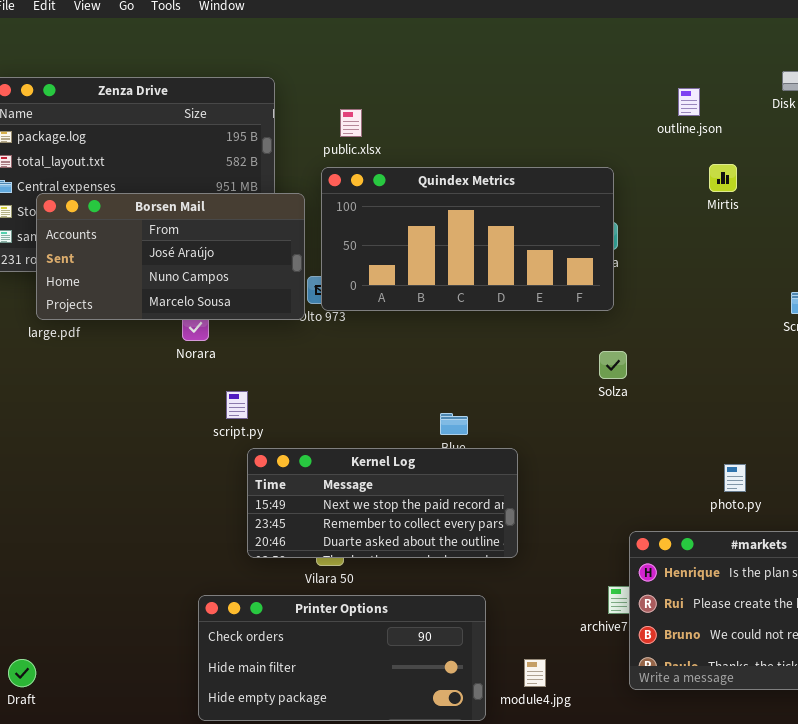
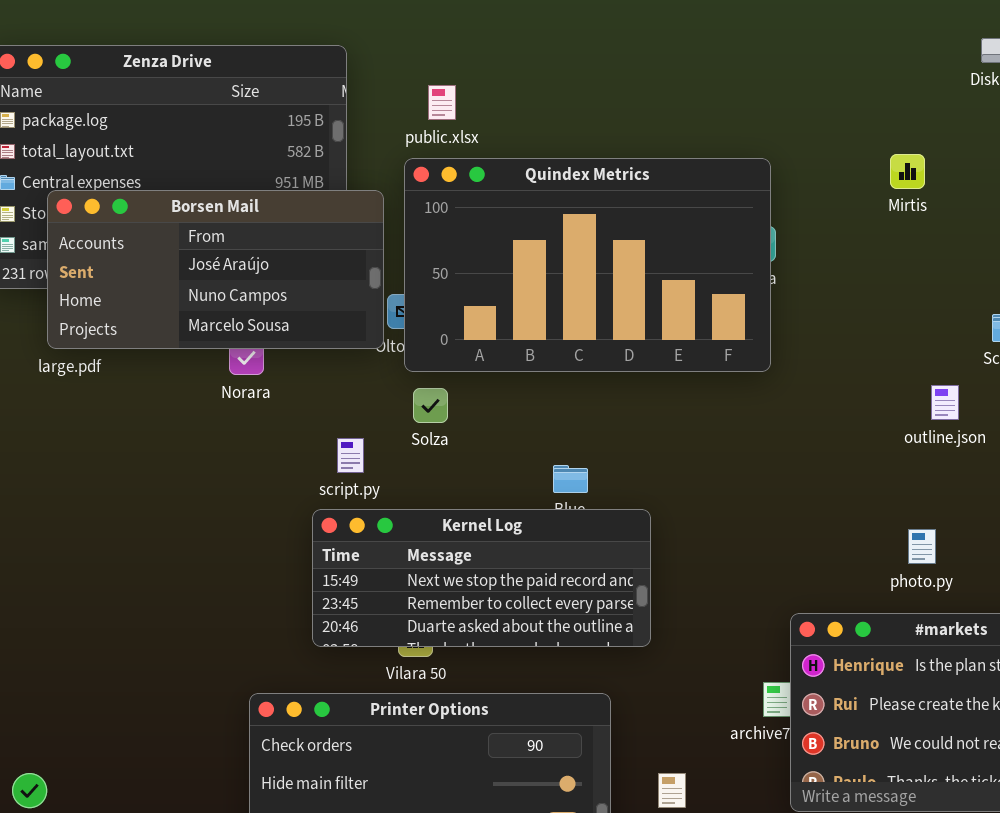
outline.json: [678,88,700,116] -> [931,385,959,420], moved
Quindex Metrics: [321,167,614,311] -> [404,158,771,372], resized
Solza: [599,351,627,379] -> [413,388,448,423], moved
script.py: [226,391,248,419] -> [337,438,364,473], moved

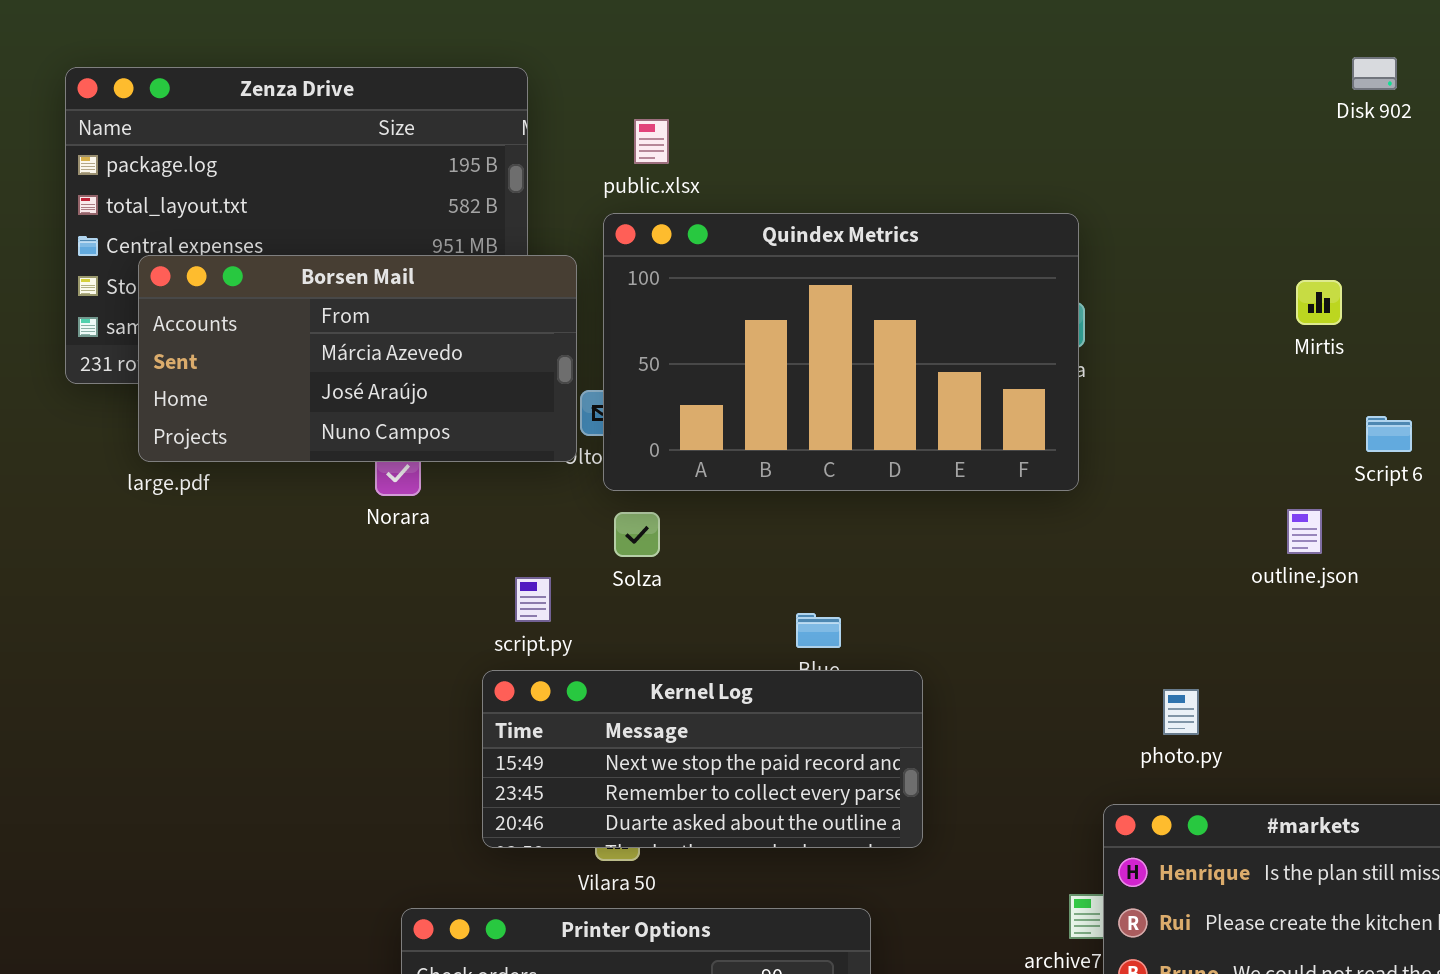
Mirtis: [890,154,925,189] -> [1296,280,1342,325], moved
Borsen Mail: [47,190,384,349] -> [138,255,577,462], scrolled up 1 row
photo.py: [908,529,936,564] -> [1163,689,1199,735], moved

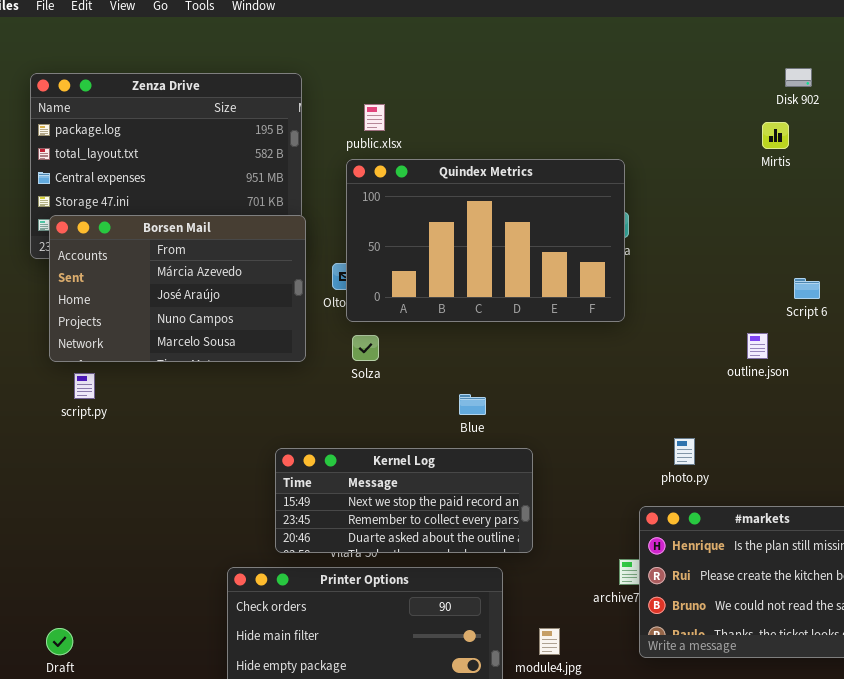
Borsen Mail: [138,255,577,462] -> [49,215,306,362], moved, resized
Mirtis: [1296,280,1342,325] -> [762,122,789,149], moved
script.py: [515,577,551,622] -> [74,373,95,399], moved
Kernel Log: [482,670,923,848] -> [275,448,533,553], moved

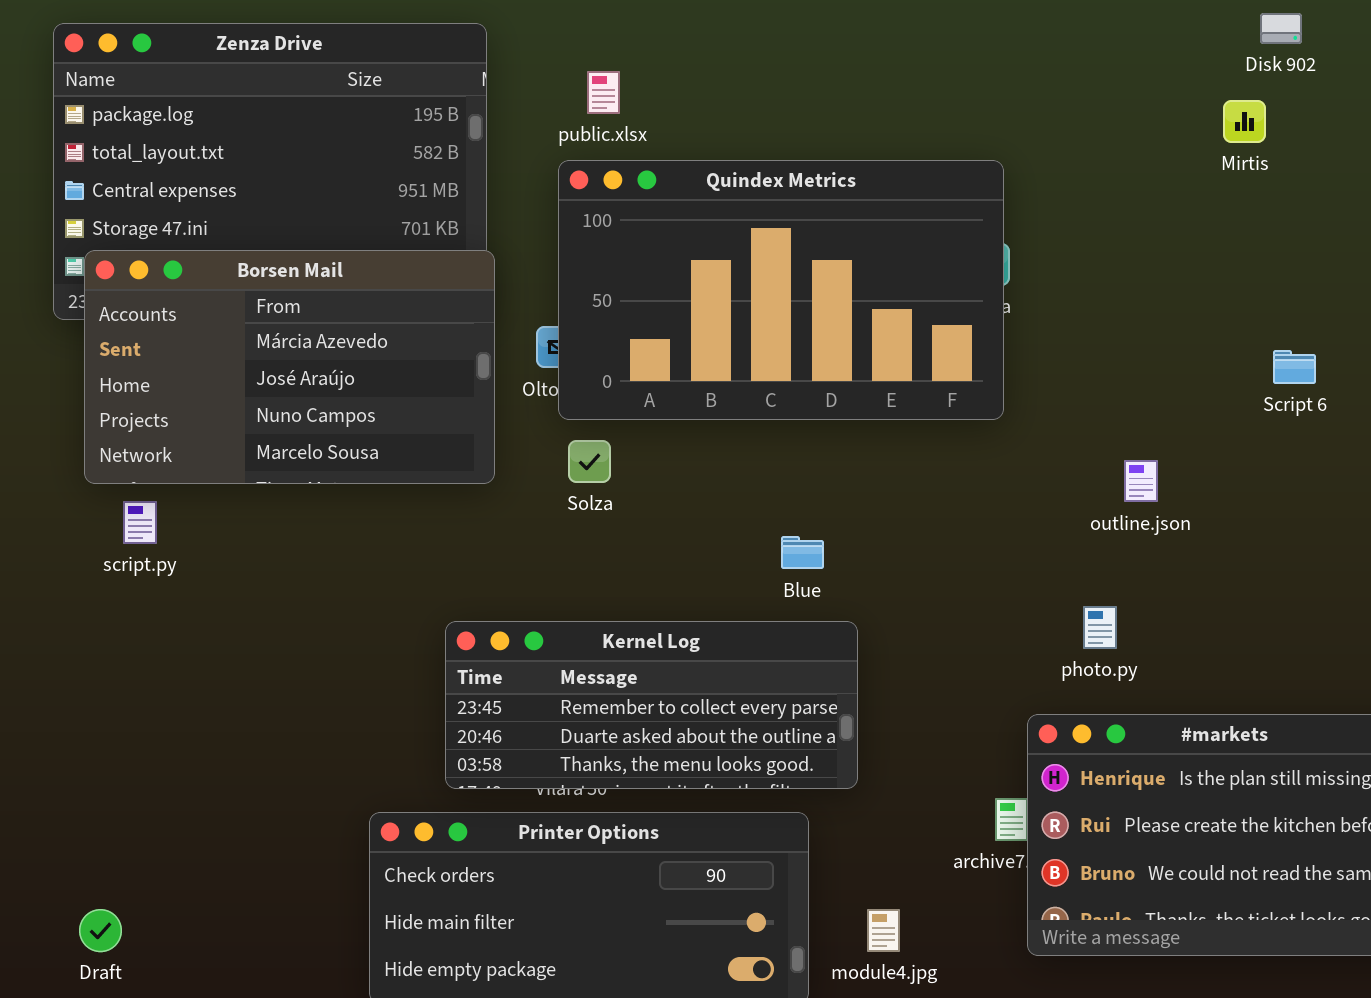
outline.json: [747,333,768,359] -> [1124,460,1158,502], moved
Blue: [459,394,486,415] -> [781,536,824,569], moved
Kernel Log: [275,448,533,553] -> [445,621,858,789], scrolled down 1 row

